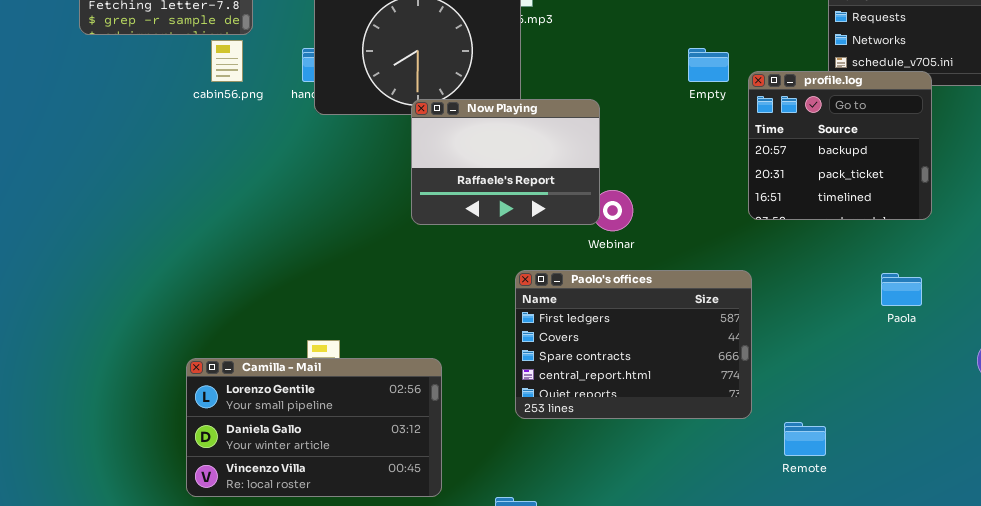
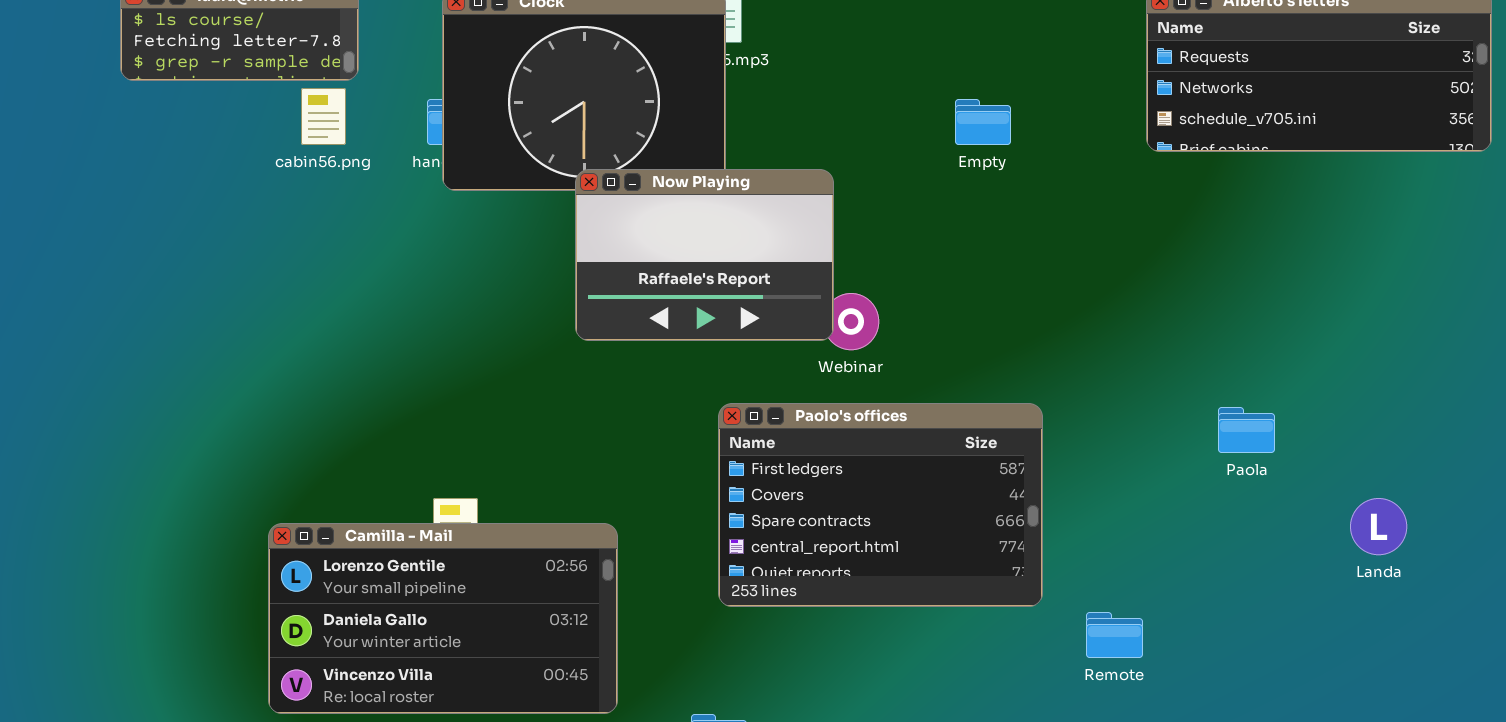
profile.log: [748,71,932,220] -> none, closed

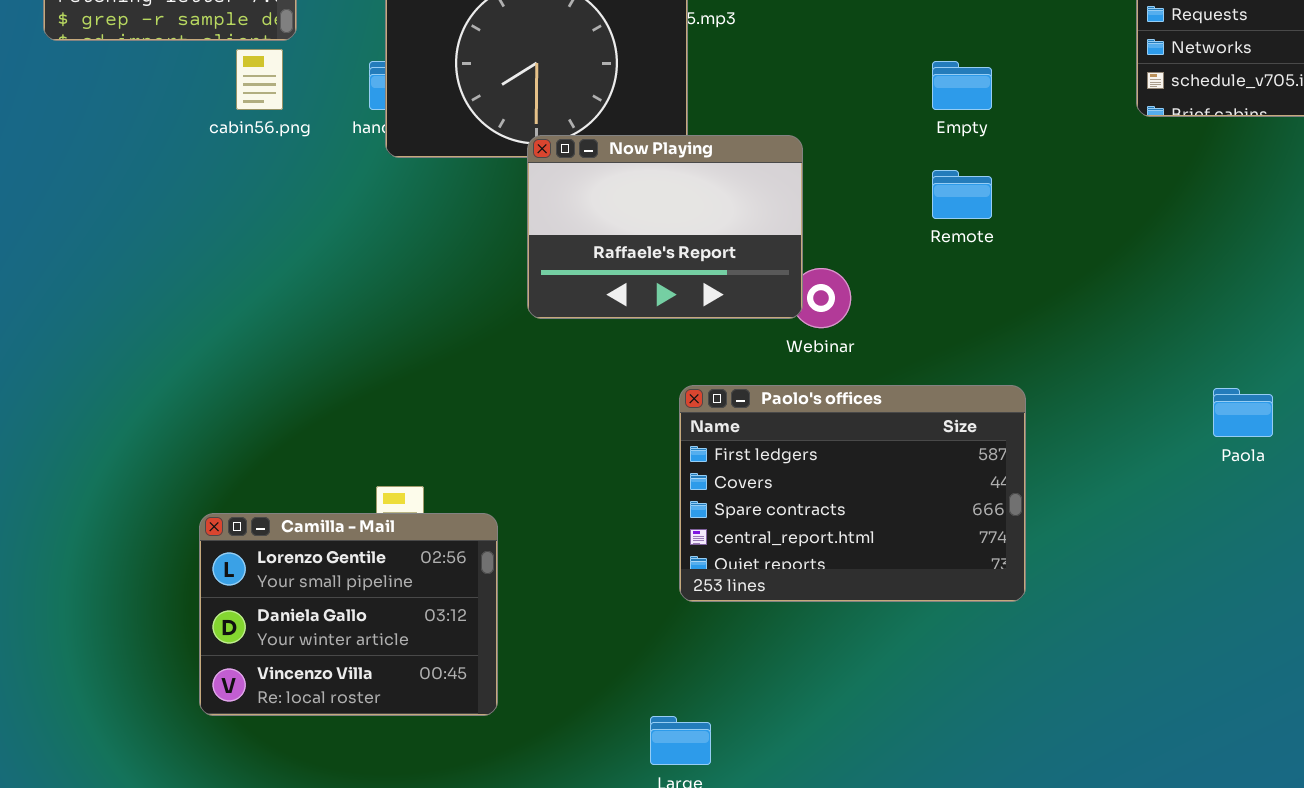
Camilla - Mail: [268,523,618,714] -> [199,513,498,716], resized
Remote: [1086,612,1143,658] -> [932,170,992,219], moved

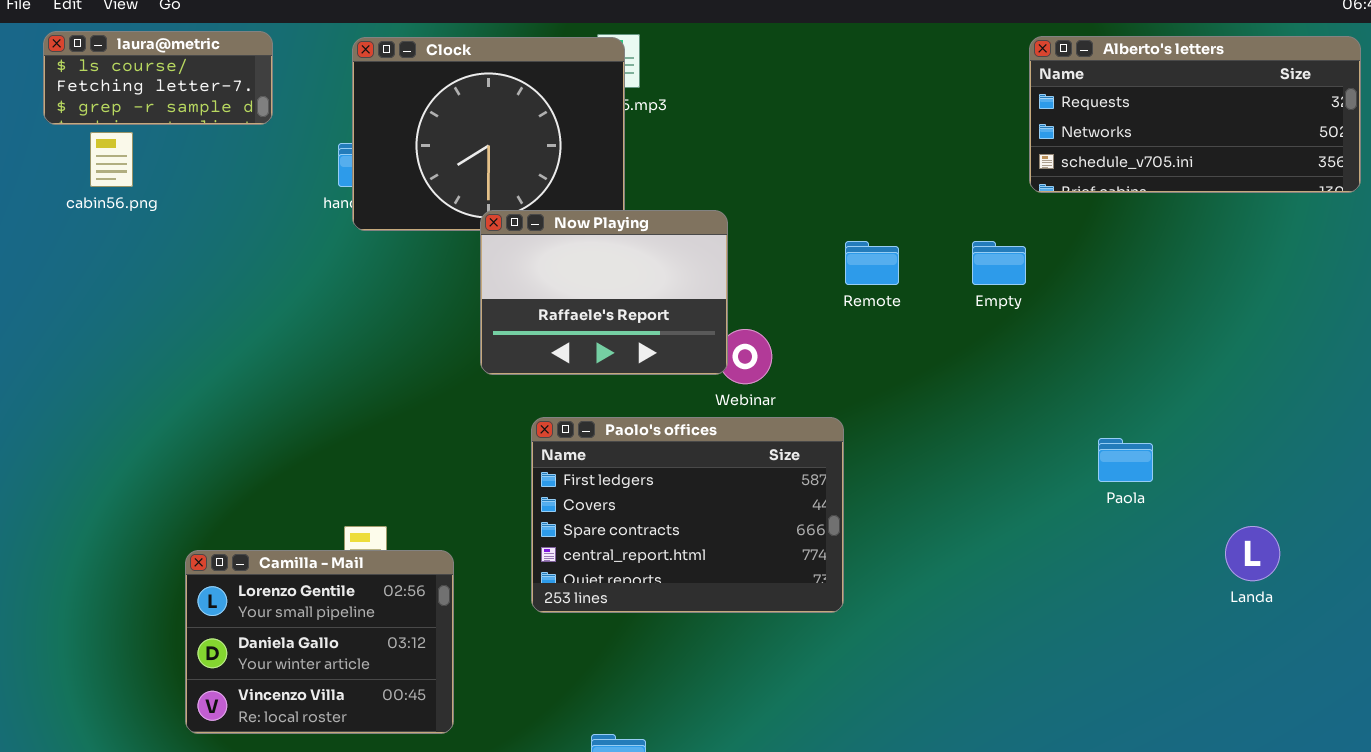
cabin56.png: [236,49,283,110] -> [90,132,133,187], moved
Empty: [932,61,992,110] -> [972,241,1026,285], moved
Paolo's offices: [679,385,1026,602] -> [531,417,844,613], moved

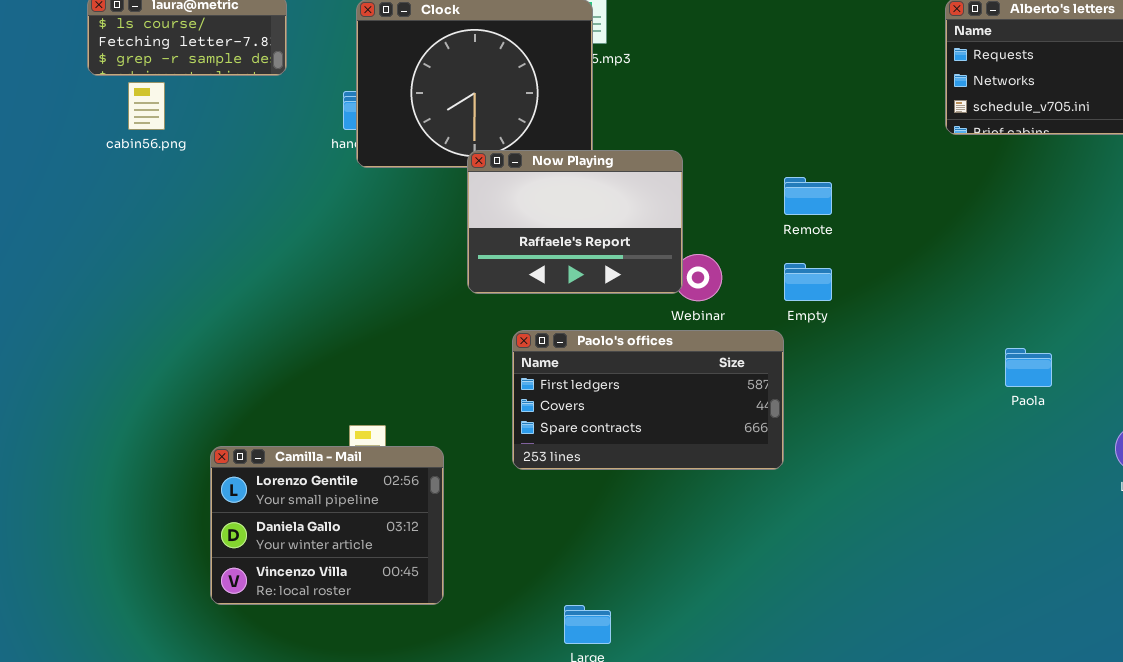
Empty: [972,241,1026,285] -> [784,263,832,301], moved
Paolo's offices: [531,417,844,613] -> [512,330,784,470], resized

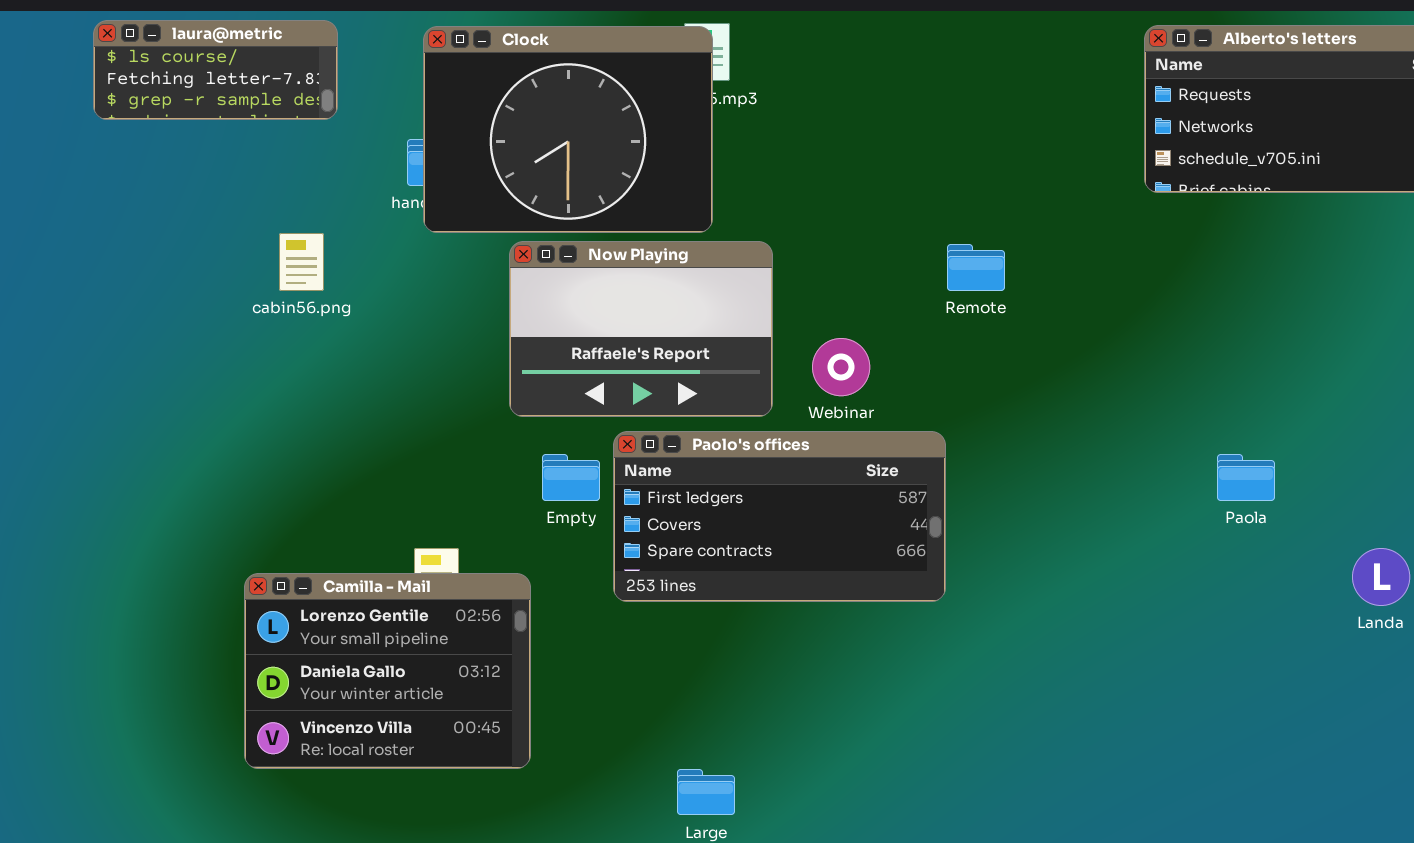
cabin56.png: [128,82,165,130] -> [279,233,324,291], moved
Now Playing: [467,150,683,294] -> [509,241,773,417], moved
Empty: [784,263,832,301] -> [542,454,600,501], moved

